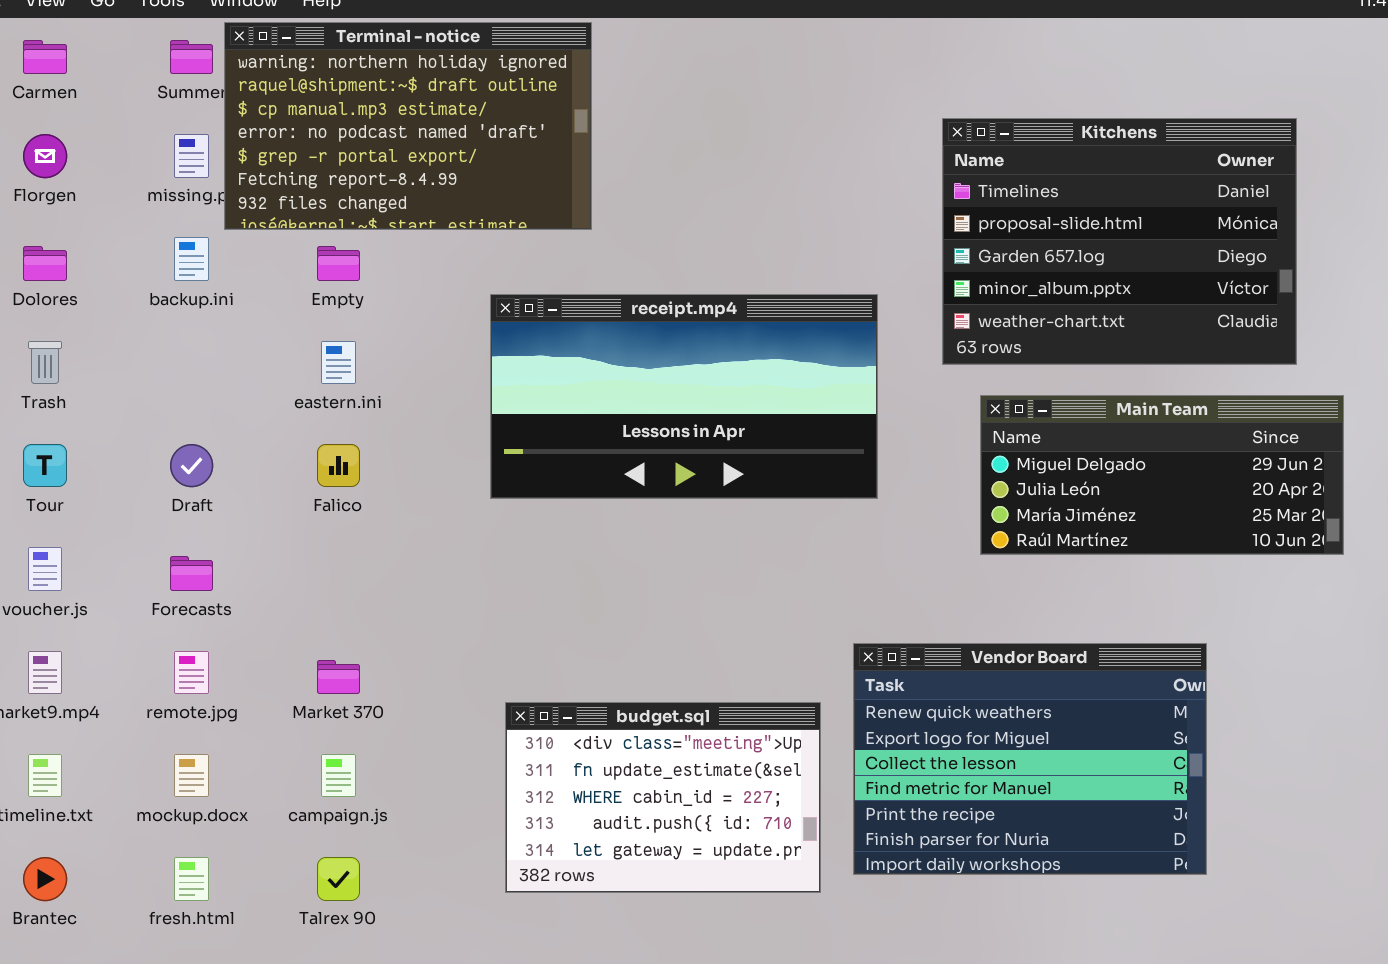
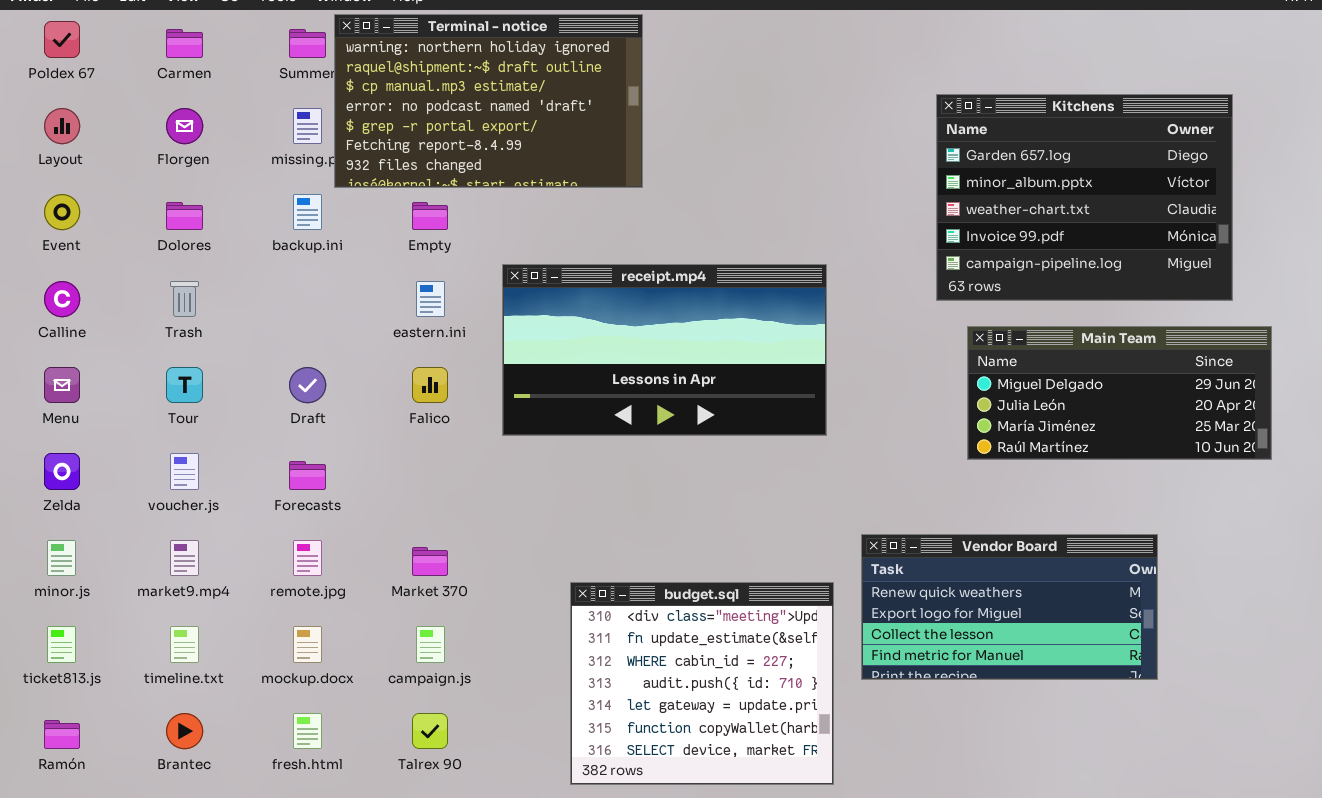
Kitchens: [942,118,1297,365] -> [936,94,1233,301], scrolled down 2 rows
receipt.mp4: [490,294,878,499] -> [502,264,827,436], moved
Vendor Board: [853,643,1207,875] -> [861,534,1158,680], resized
budget.sql: [505,702,821,893] -> [570,582,834,785], resized

